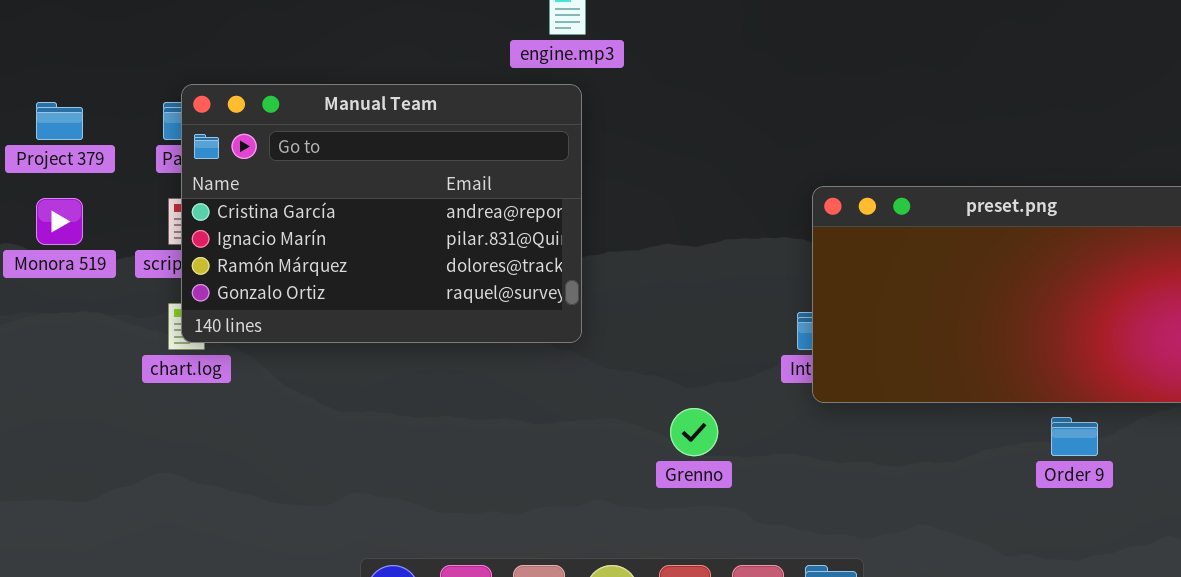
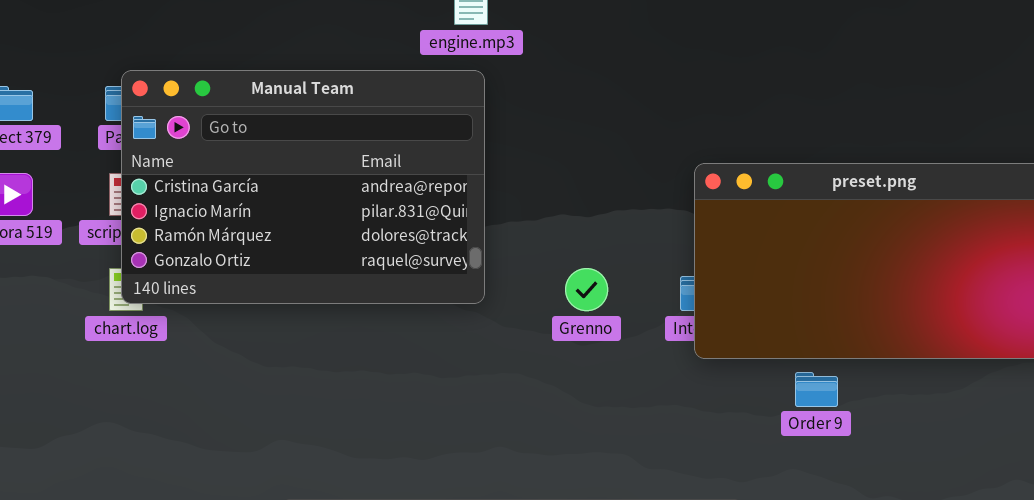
Grenno: [670,408,718,456] -> [565,268,608,311], moved
Order 9: [1051,417,1098,456] -> [795,372,838,407], moved

